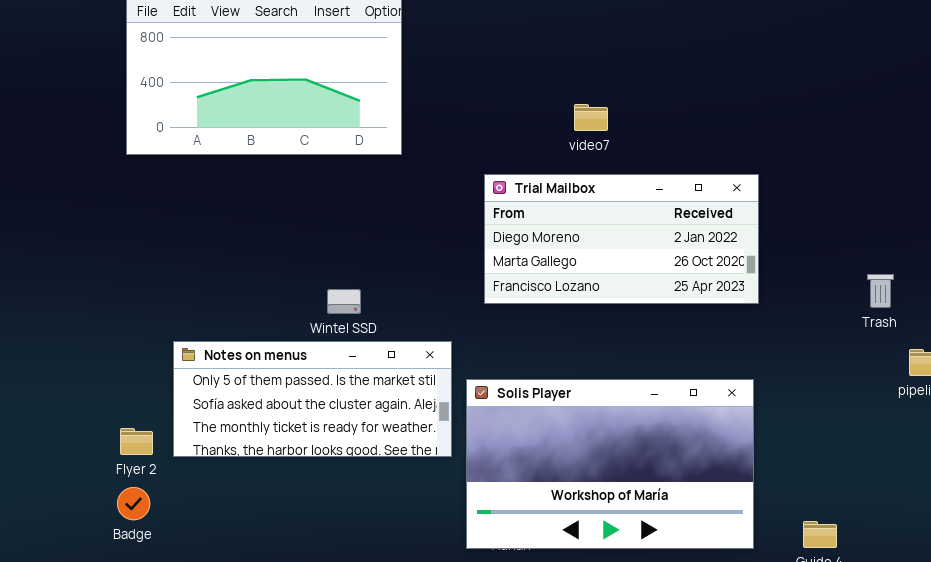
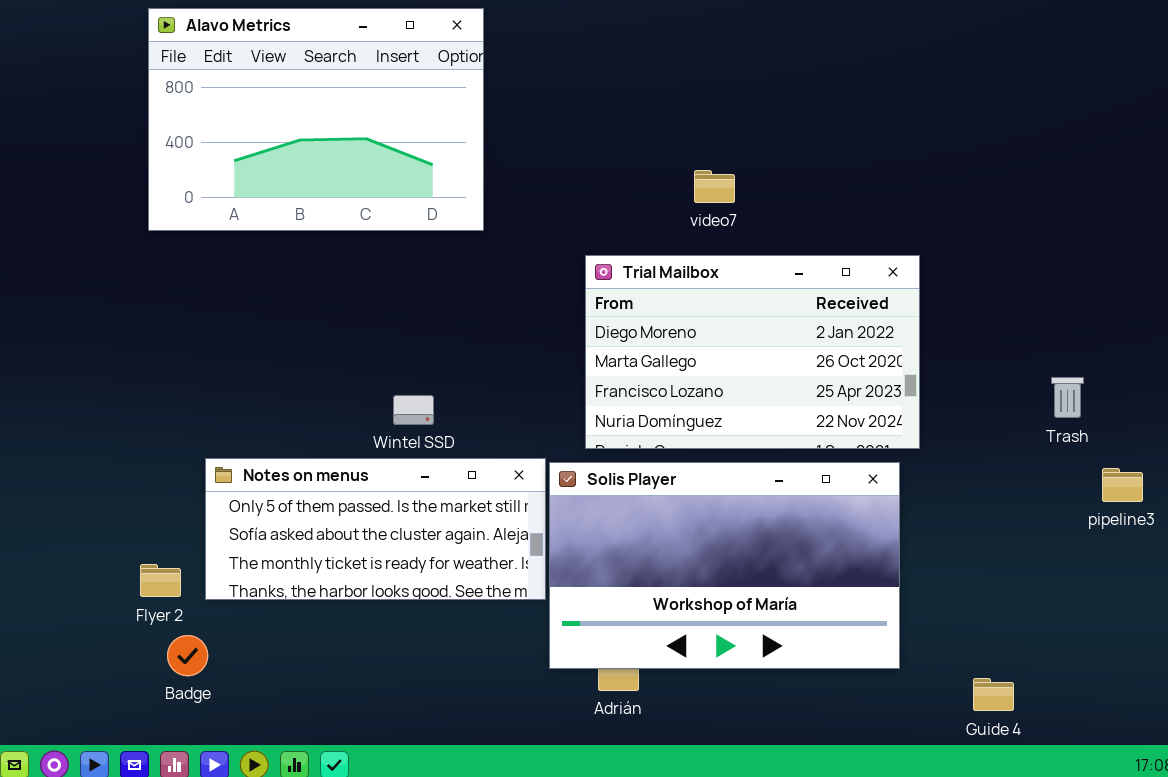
Trial Mailbox: [484,174,759,304] -> [585,255,920,449], resized
Solis Player: [466,379,754,549] -> [549,462,900,669], moved
Badge: [117,487,150,520] -> [167,635,208,676], moved

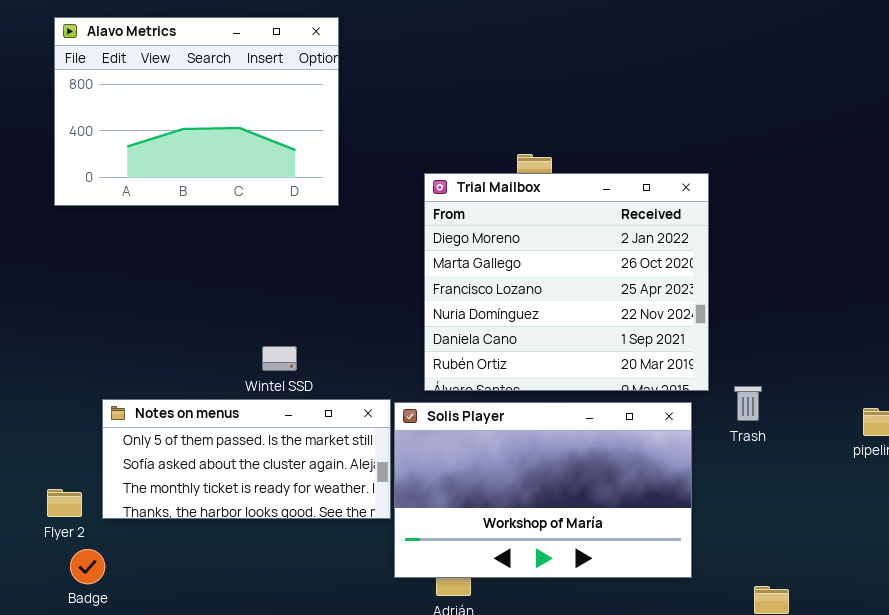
Trial Mailbox: [585,255,920,449] -> [424,173,709,391], resized
Trash: [1051,377,1084,418] -> [734,386,762,421], moved

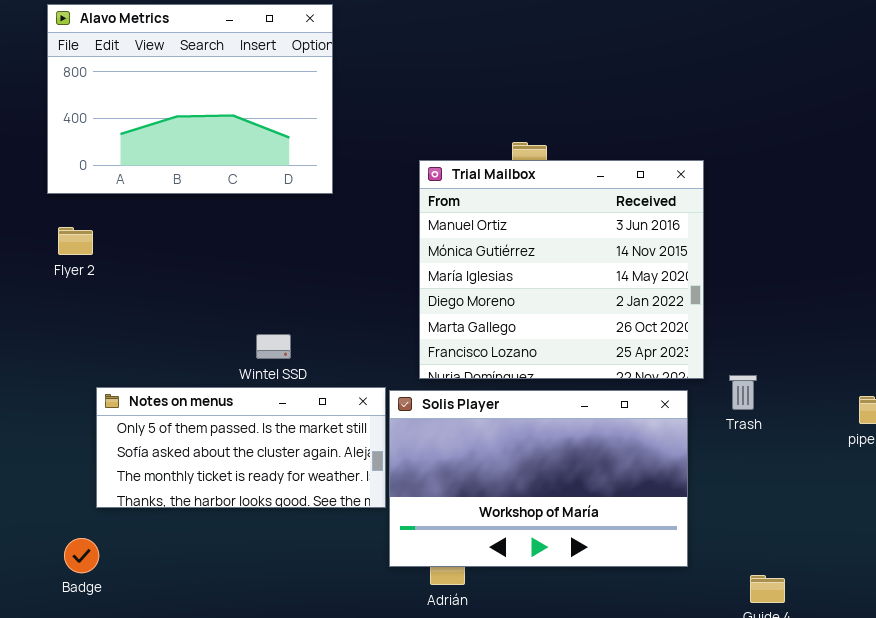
Trial Mailbox: [424,173,709,391] -> [419,160,704,379], scrolled up 3 rows
Flyer 2: [47,489,82,517] -> [58,227,93,255], moved

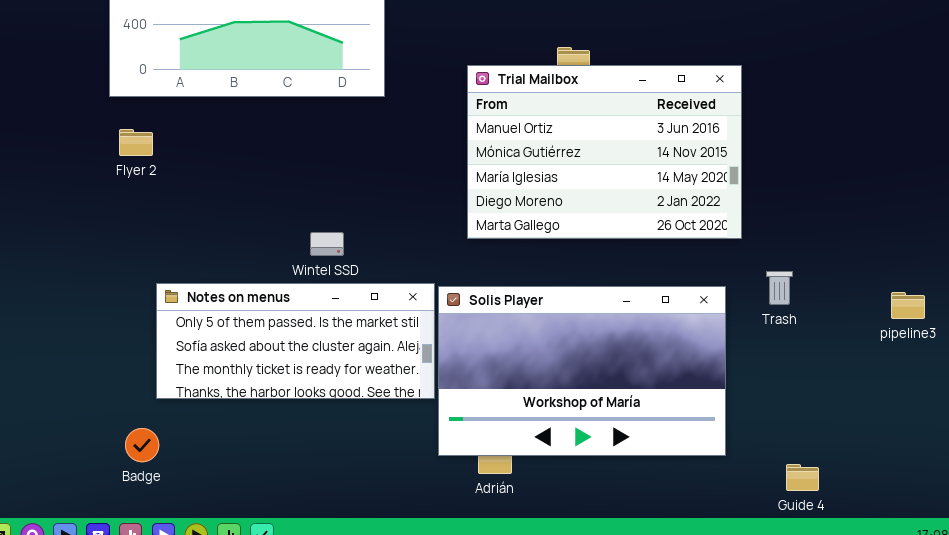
Trial Mailbox: [419,160,704,379] -> [467,65,742,239], resized

